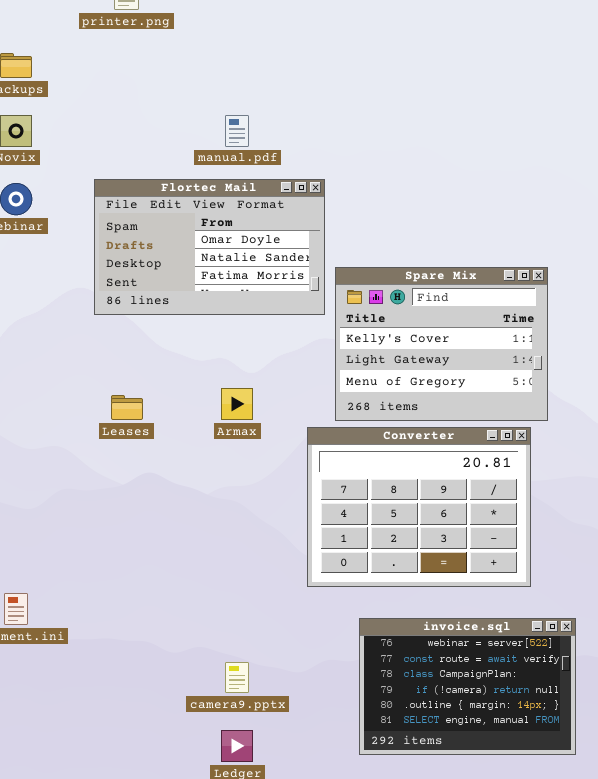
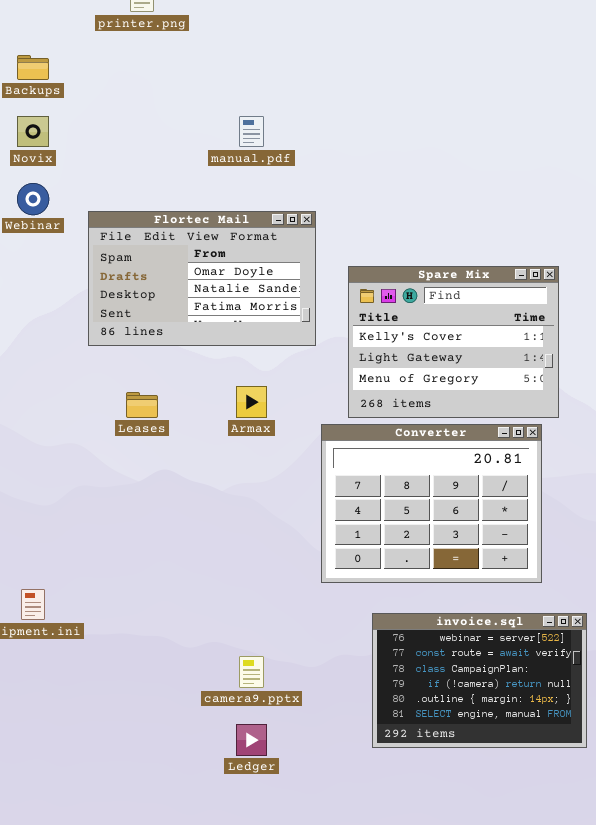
Flortec Mail: [94,179,325,315] -> [88,211,316,346], moved

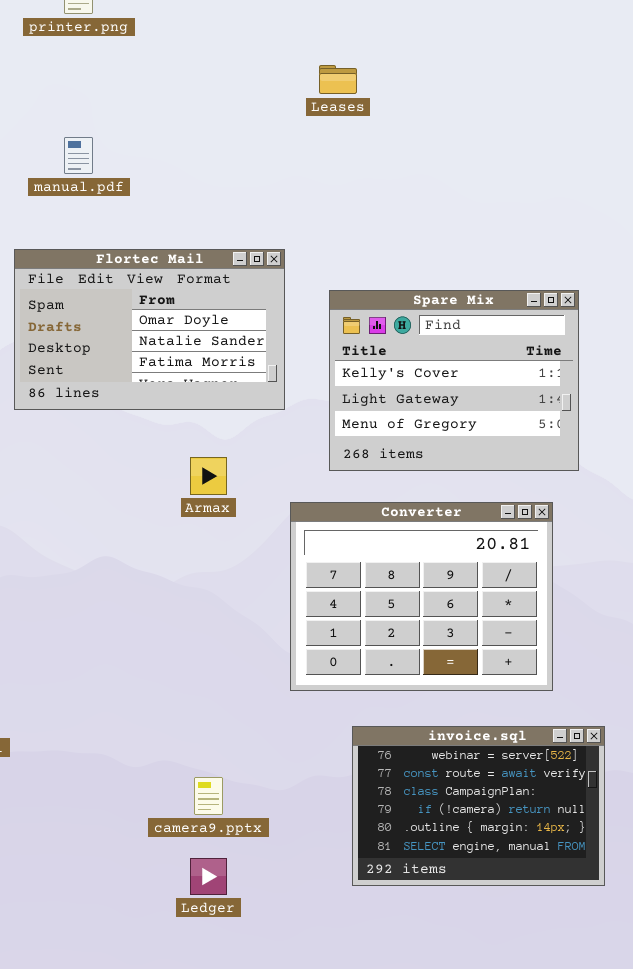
manual.pdf: [239,116,264,147] -> [64,137,93,174], moved
Spare Mix: [348,266,559,418] -> [329,290,579,471], moved
Leases: [126,392,158,418] -> [319,65,357,94], moved

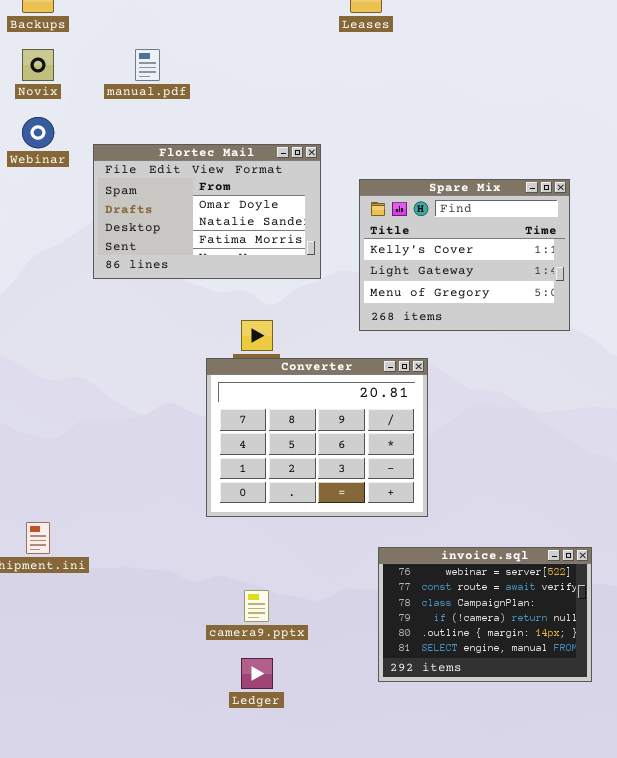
Converter: [290,502,553,691] -> [206,358,428,517], moved

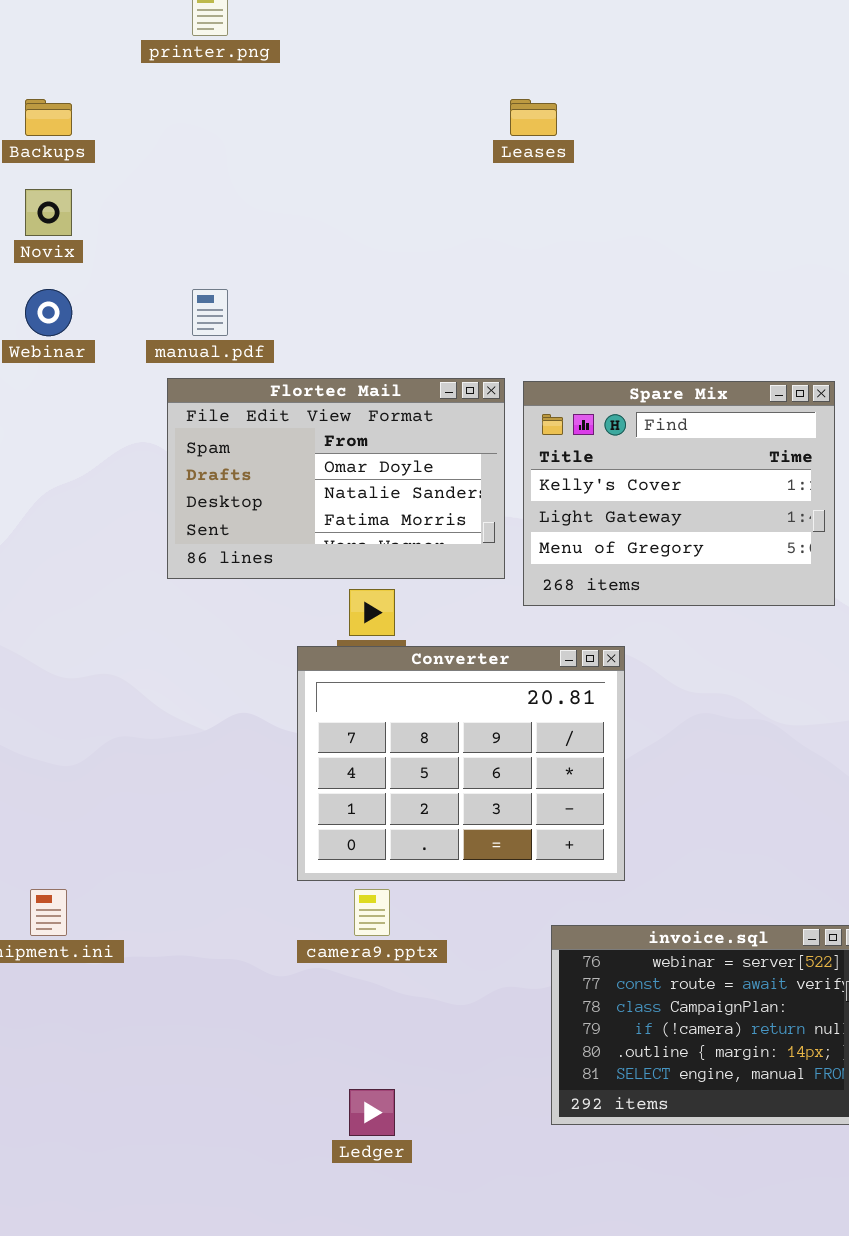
manual.pdf: [135,49,160,81] -> [192,289,228,336], moved
Flortec Mail: [93,144,321,279] -> [167,378,505,579], moved
camera9.pptx: [244,590,269,622] -> [354,889,390,936], moved

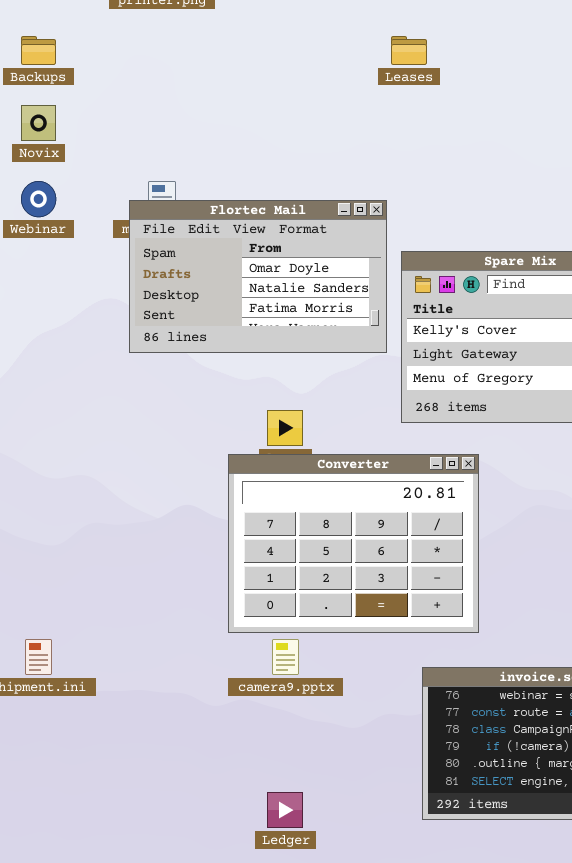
Flortec Mail: [167,378,505,579] -> [129,200,387,353], moved

